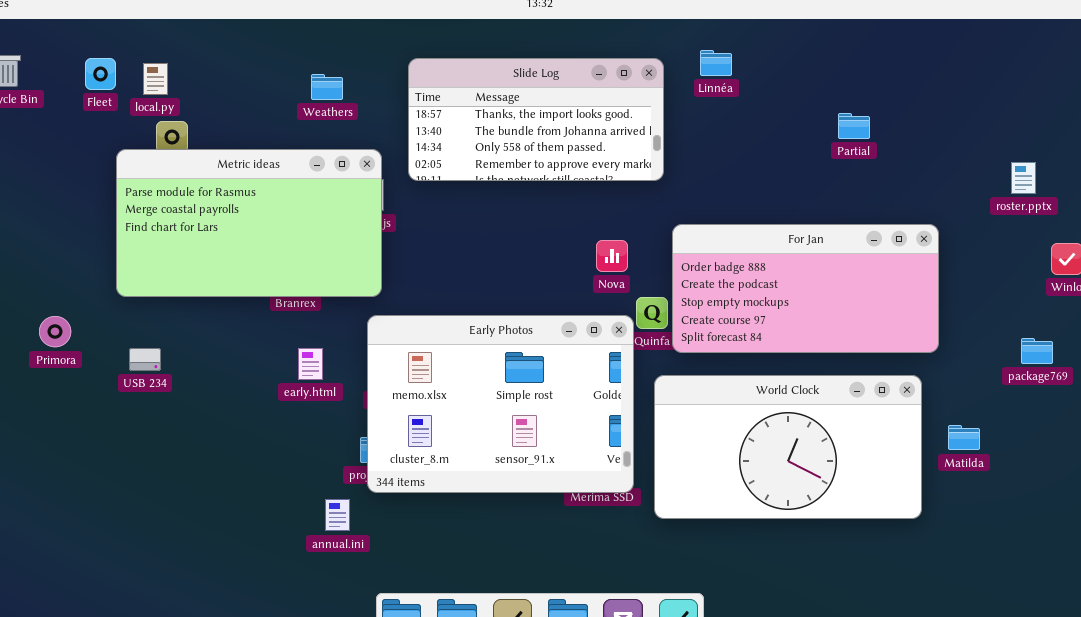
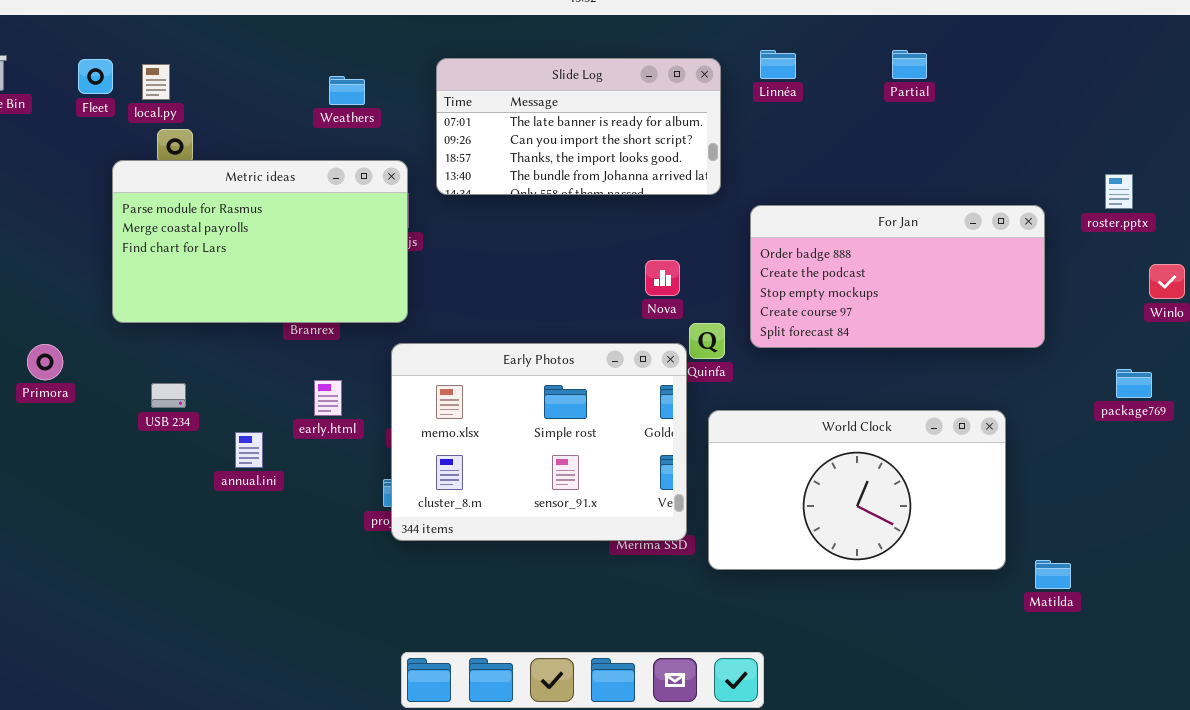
Slide Log: [408,58,664,181] -> [436,58,721,195], scrolled up 2 rows
Partial: [838,113,870,139] -> [892,50,927,79], moved
For Jan: [672,224,939,353] -> [750,205,1045,348], moved
USB 234: [129,348,161,371] -> [151,383,186,408], moved
Matilda: [948,425,980,450] -> [1035,560,1071,589], moved
annual.ini: [325,499,350,531] -> [235,432,263,468], moved

